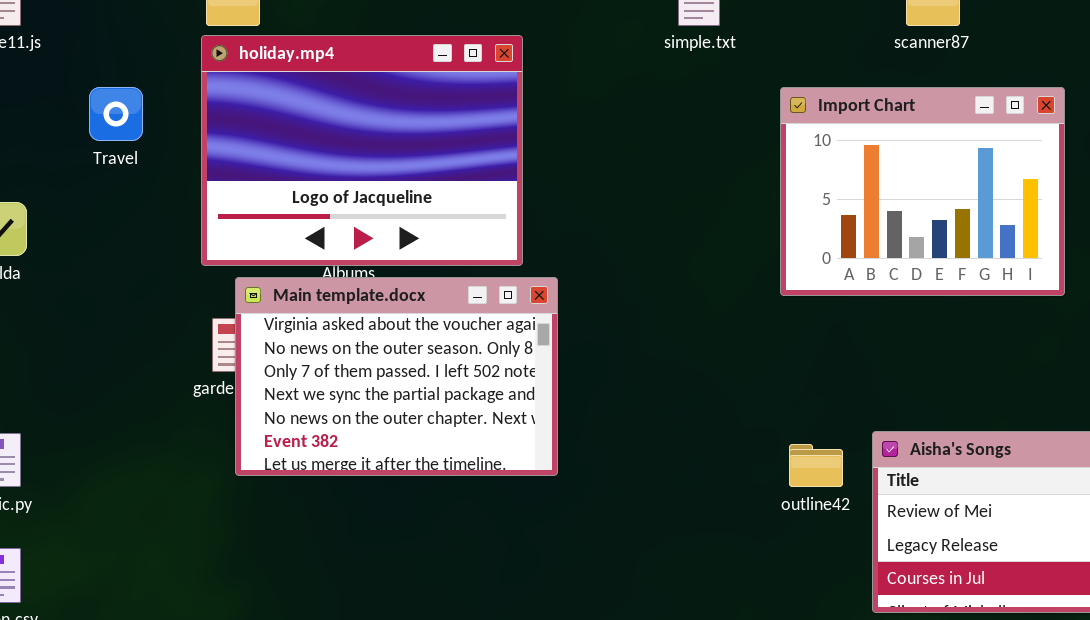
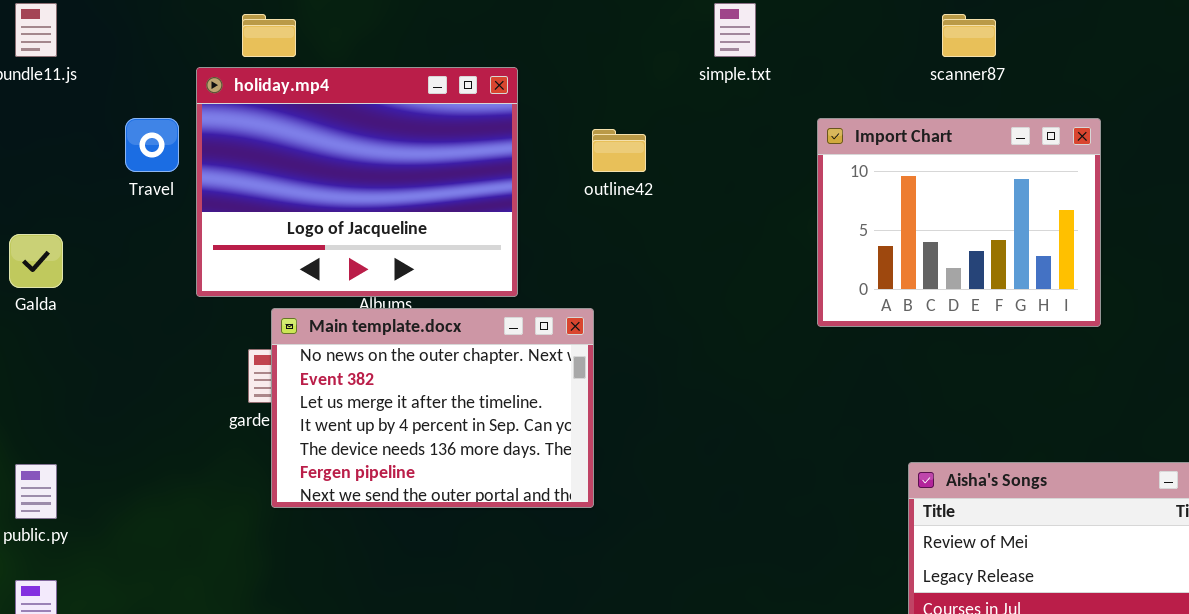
holiday.mp4: [201,35,523,266] -> [196,67,518,297], moved
Main template.docx: [235,277,558,476] -> [271,308,594,508], scrolled down 4 rows
outline42: [789,444,843,487] -> [592,129,646,172], moved

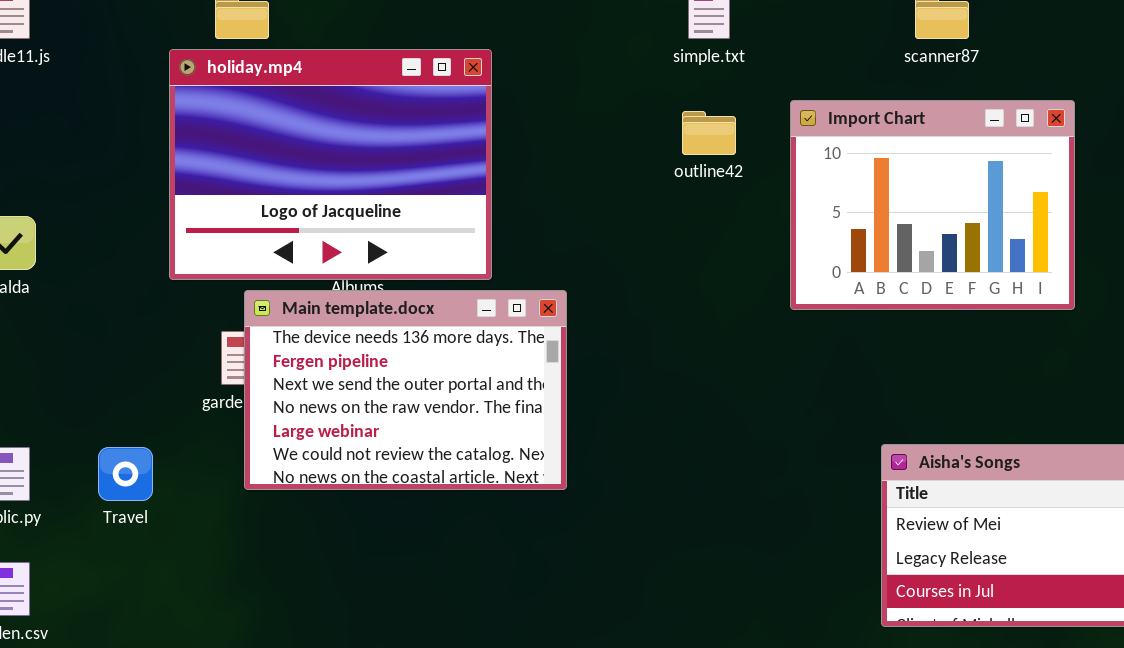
Travel: [125,118,179,172] -> [98,447,153,501], moved
outline42: [592,129,646,172] -> [682,111,736,155], moved
Main template.docx: [271,308,594,508] -> [244,290,567,490], scrolled down 4 rows

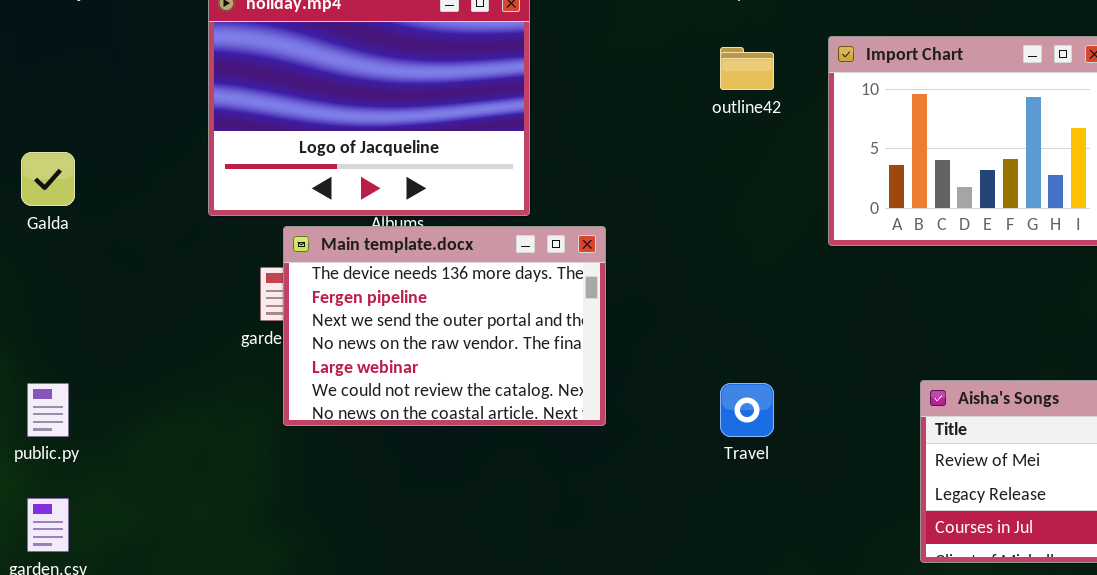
Travel: [98,447,153,501] -> [720,383,774,437], moved

